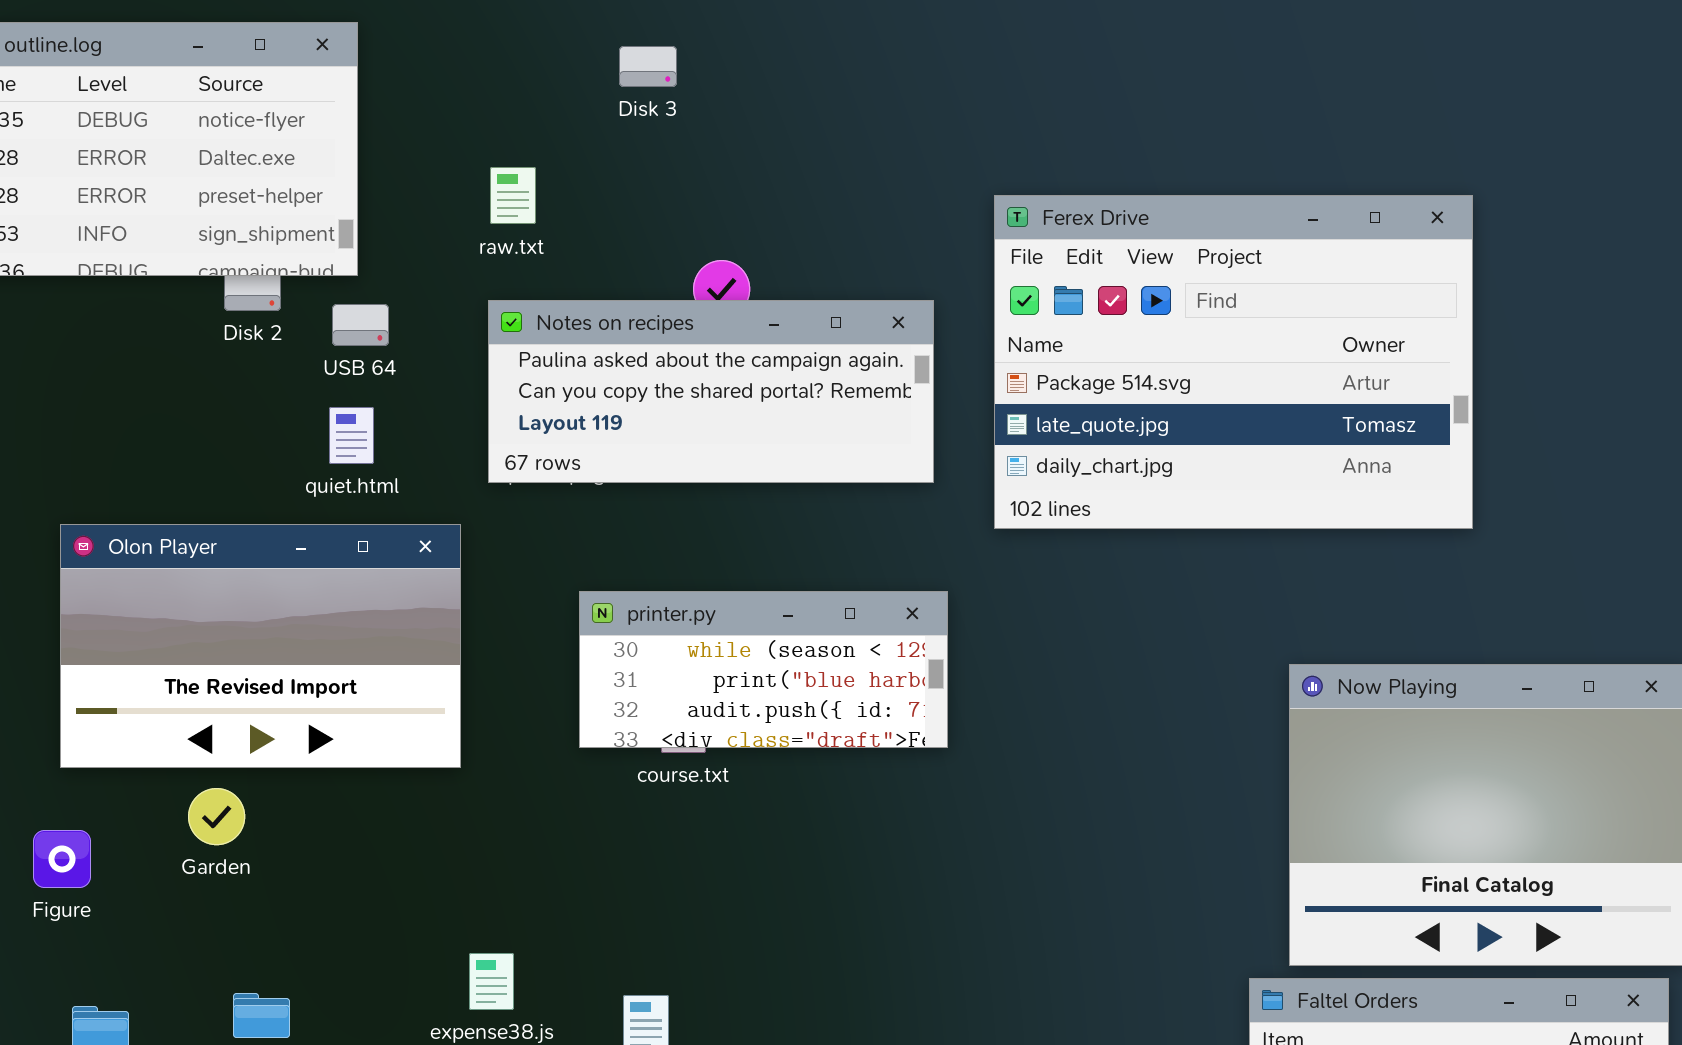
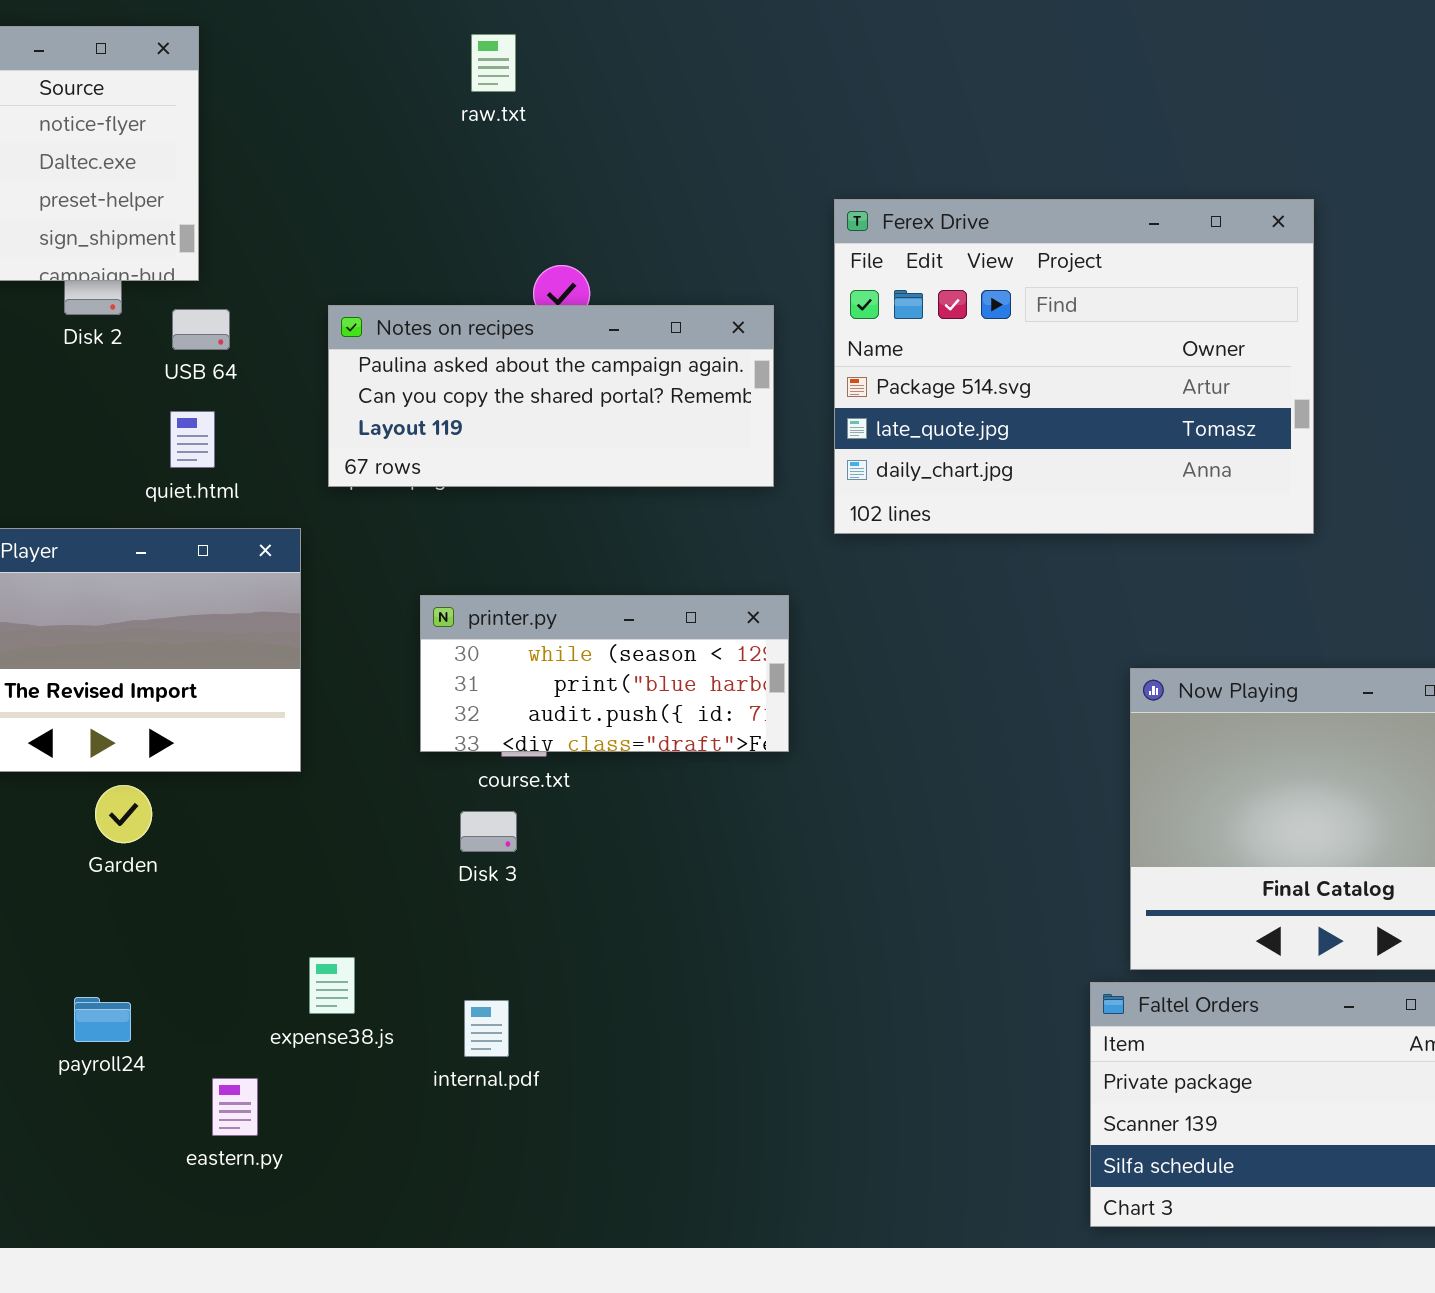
Disk 3: [619,46,677,87] -> [460,811,517,852], moved
raw.txt: [490,167,536,224] -> [471,34,516,92], moved
Garden: [188,788,245,845] -> [95,785,152,843], moved

